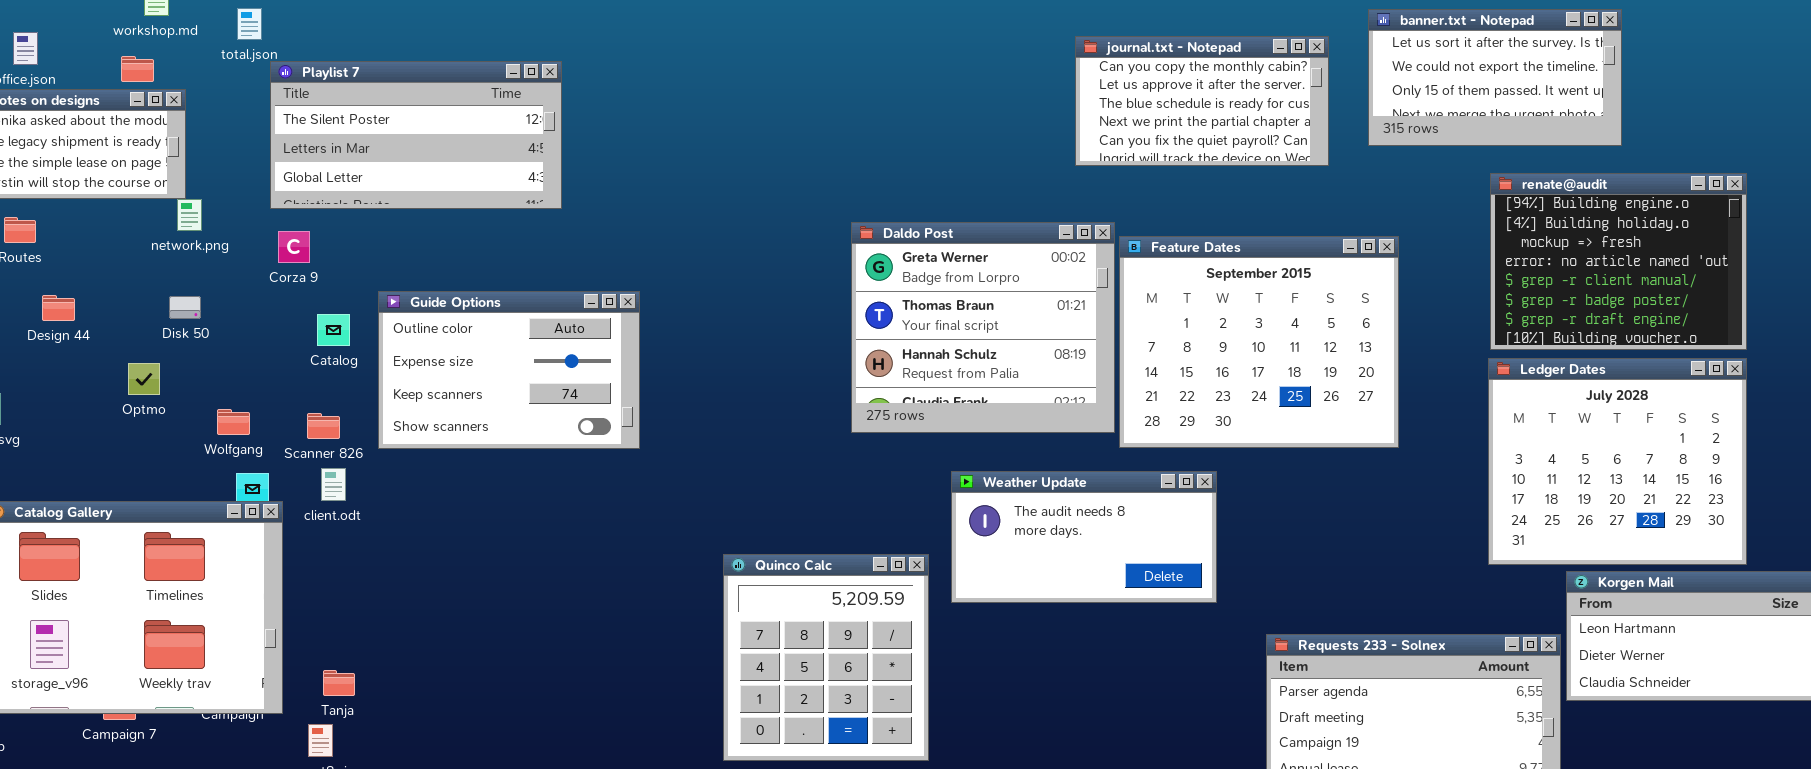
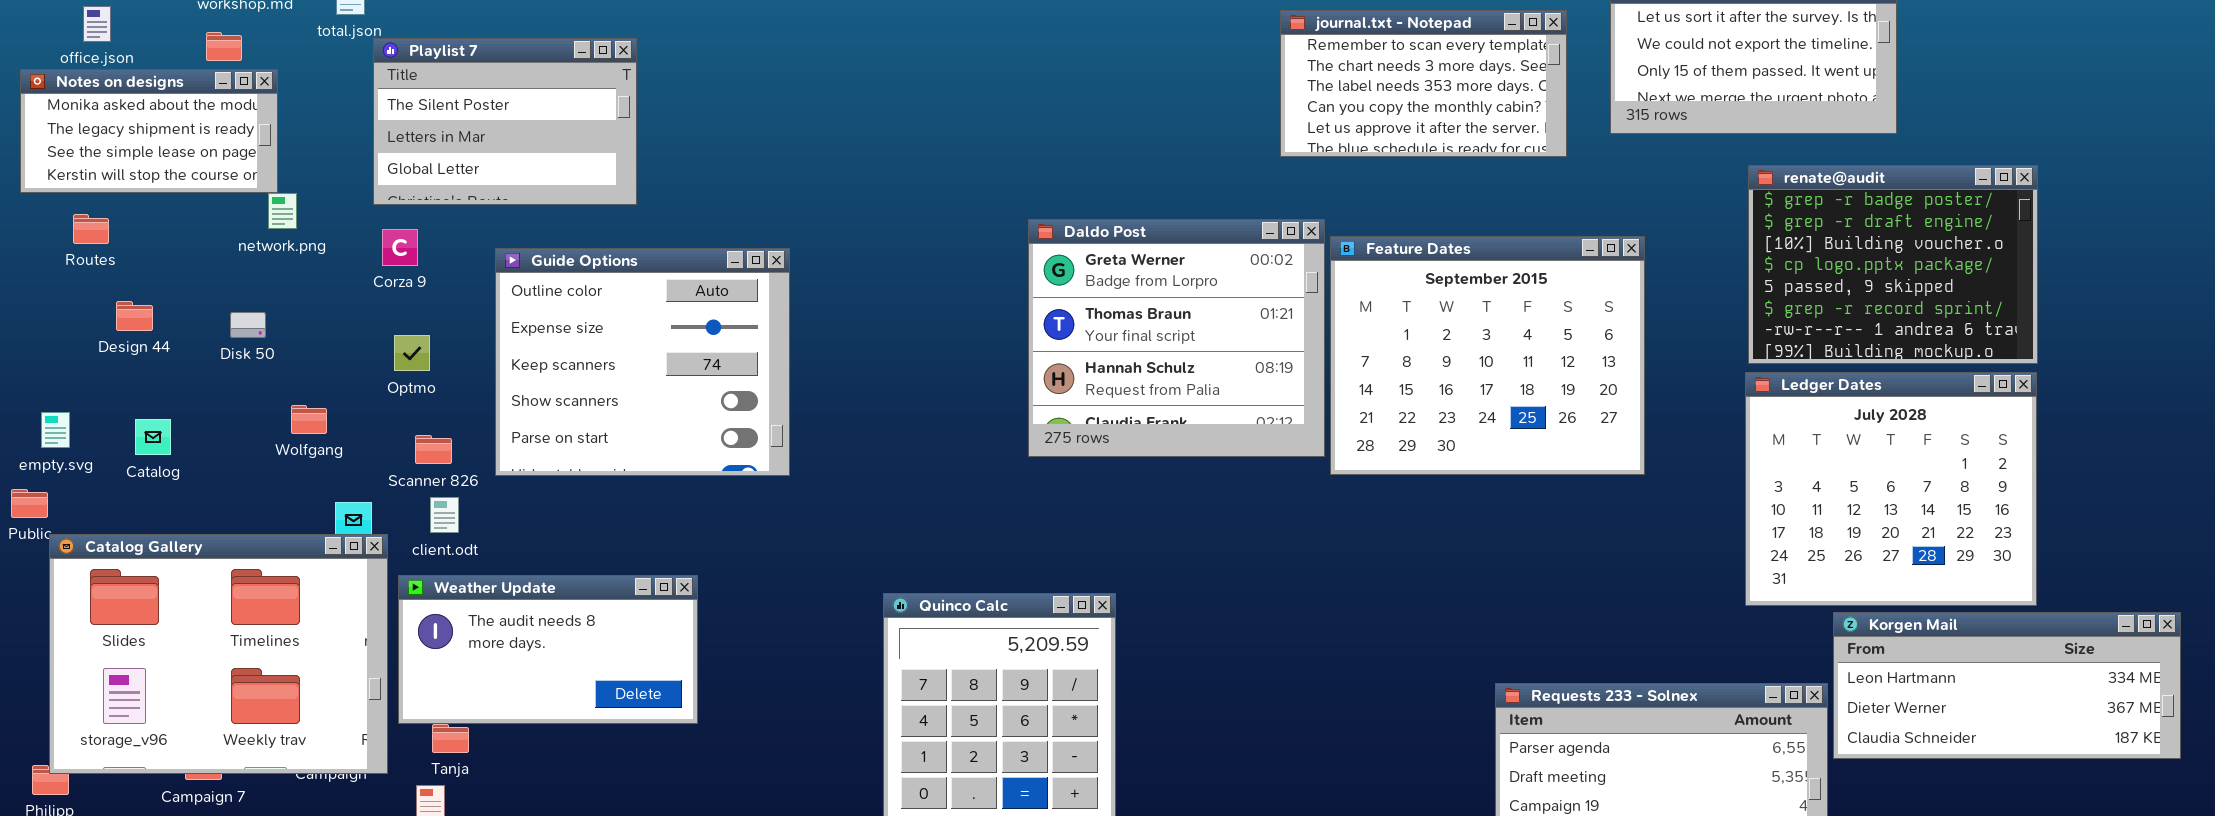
journal.txt - Notepad: [1075,36,1329,166] -> [1280,10,1567,157], scrolled up 3 rows
Playlist 7: [270,61,562,209] -> [373,38,637,205], resized
renate@audit: [1490,173,1747,350] -> [1748,165,2038,364], scrolled down 5 rows
Guide Options: [378,291,640,449] -> [495,248,790,476], resized
Disk 50: [169,296,201,319] -> [230,312,266,338], moved
Catalog: [317,314,350,346] -> [135,419,171,455], moved
Optmo: [128,363,160,395] -> [394,335,430,371], moved
Wolfgang: [217,409,250,435] -> [291,405,327,434], moved
Weather Update: [951,471,1217,603] -> [398,575,698,724], moved

